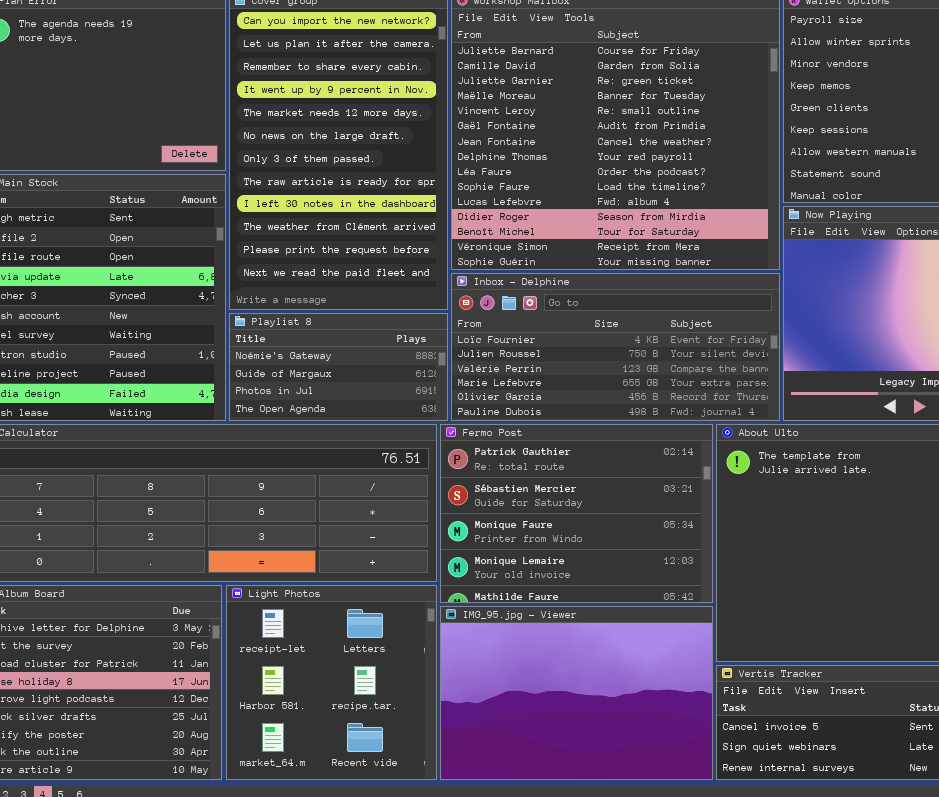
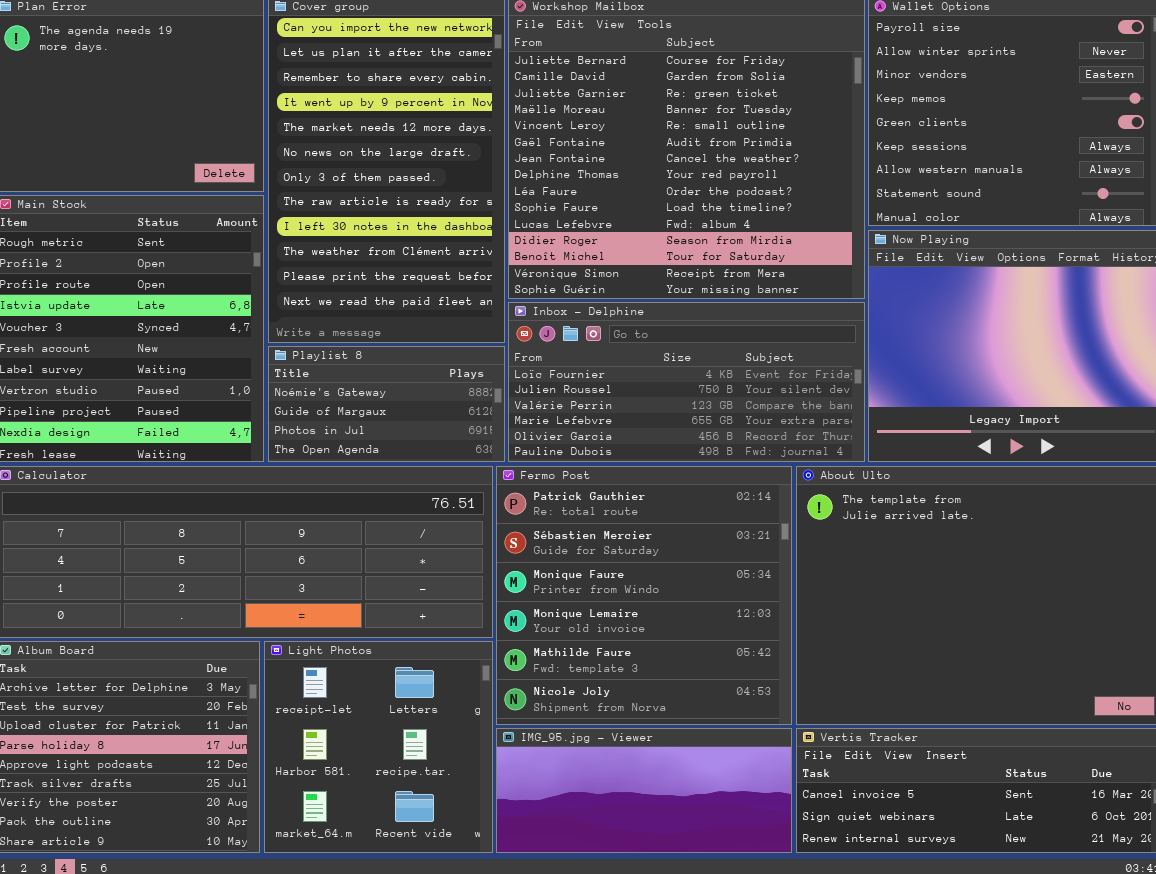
Fermo Post: [440,424,713,603] -> [496,466,792,725], resized
IMG_95.jpg - Viewer: [440,606,713,780] -> [496,728,792,853], resized

